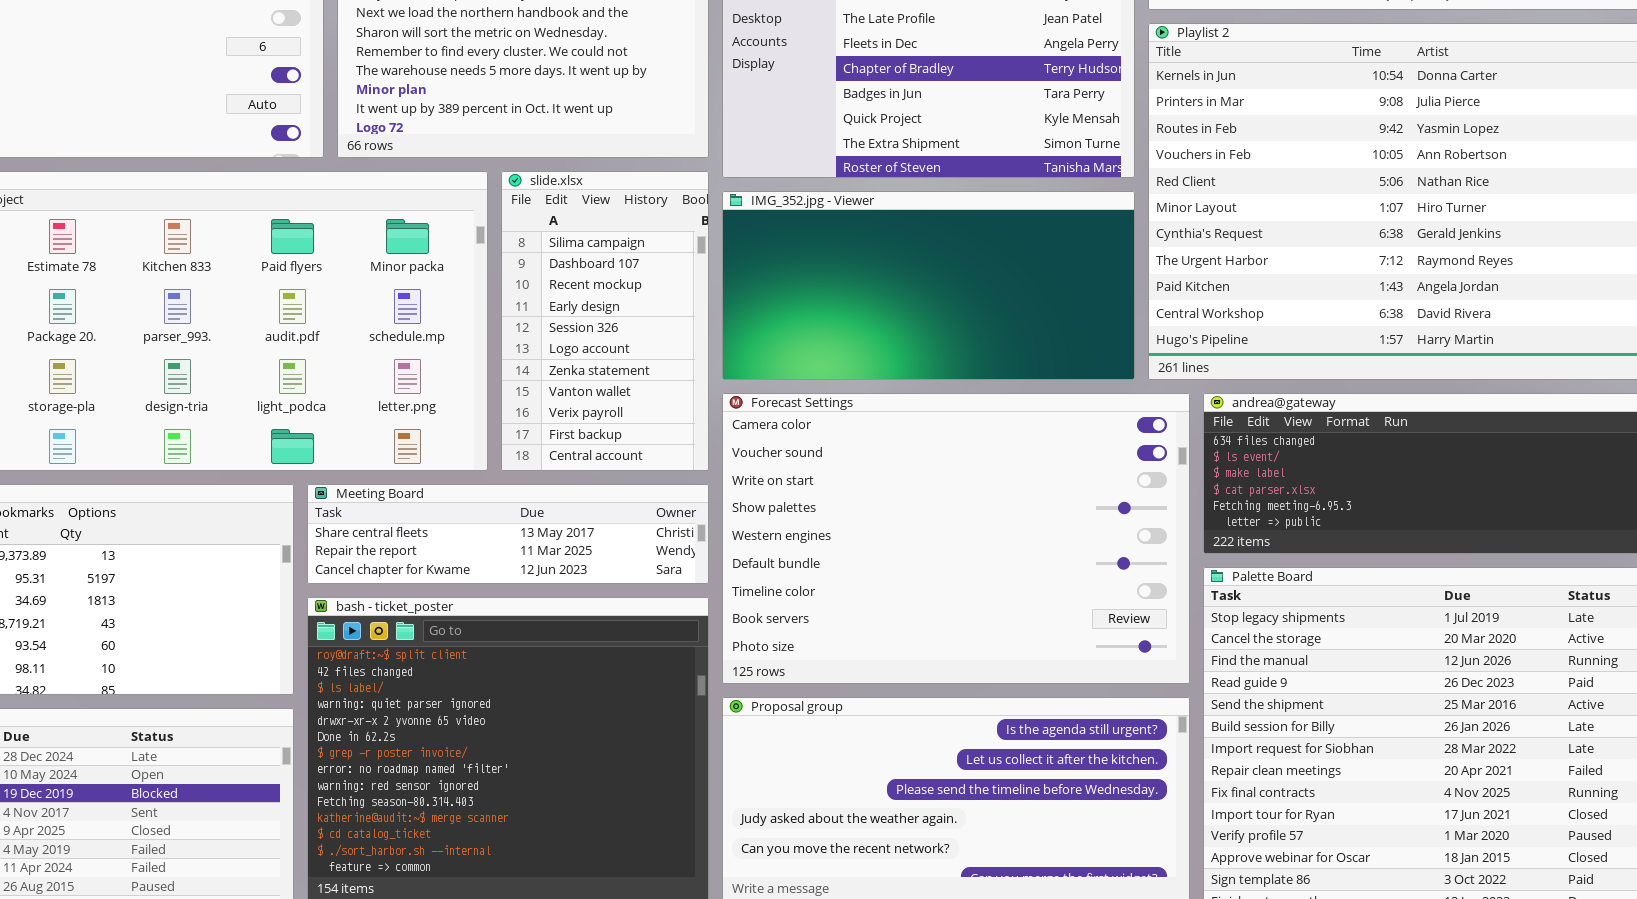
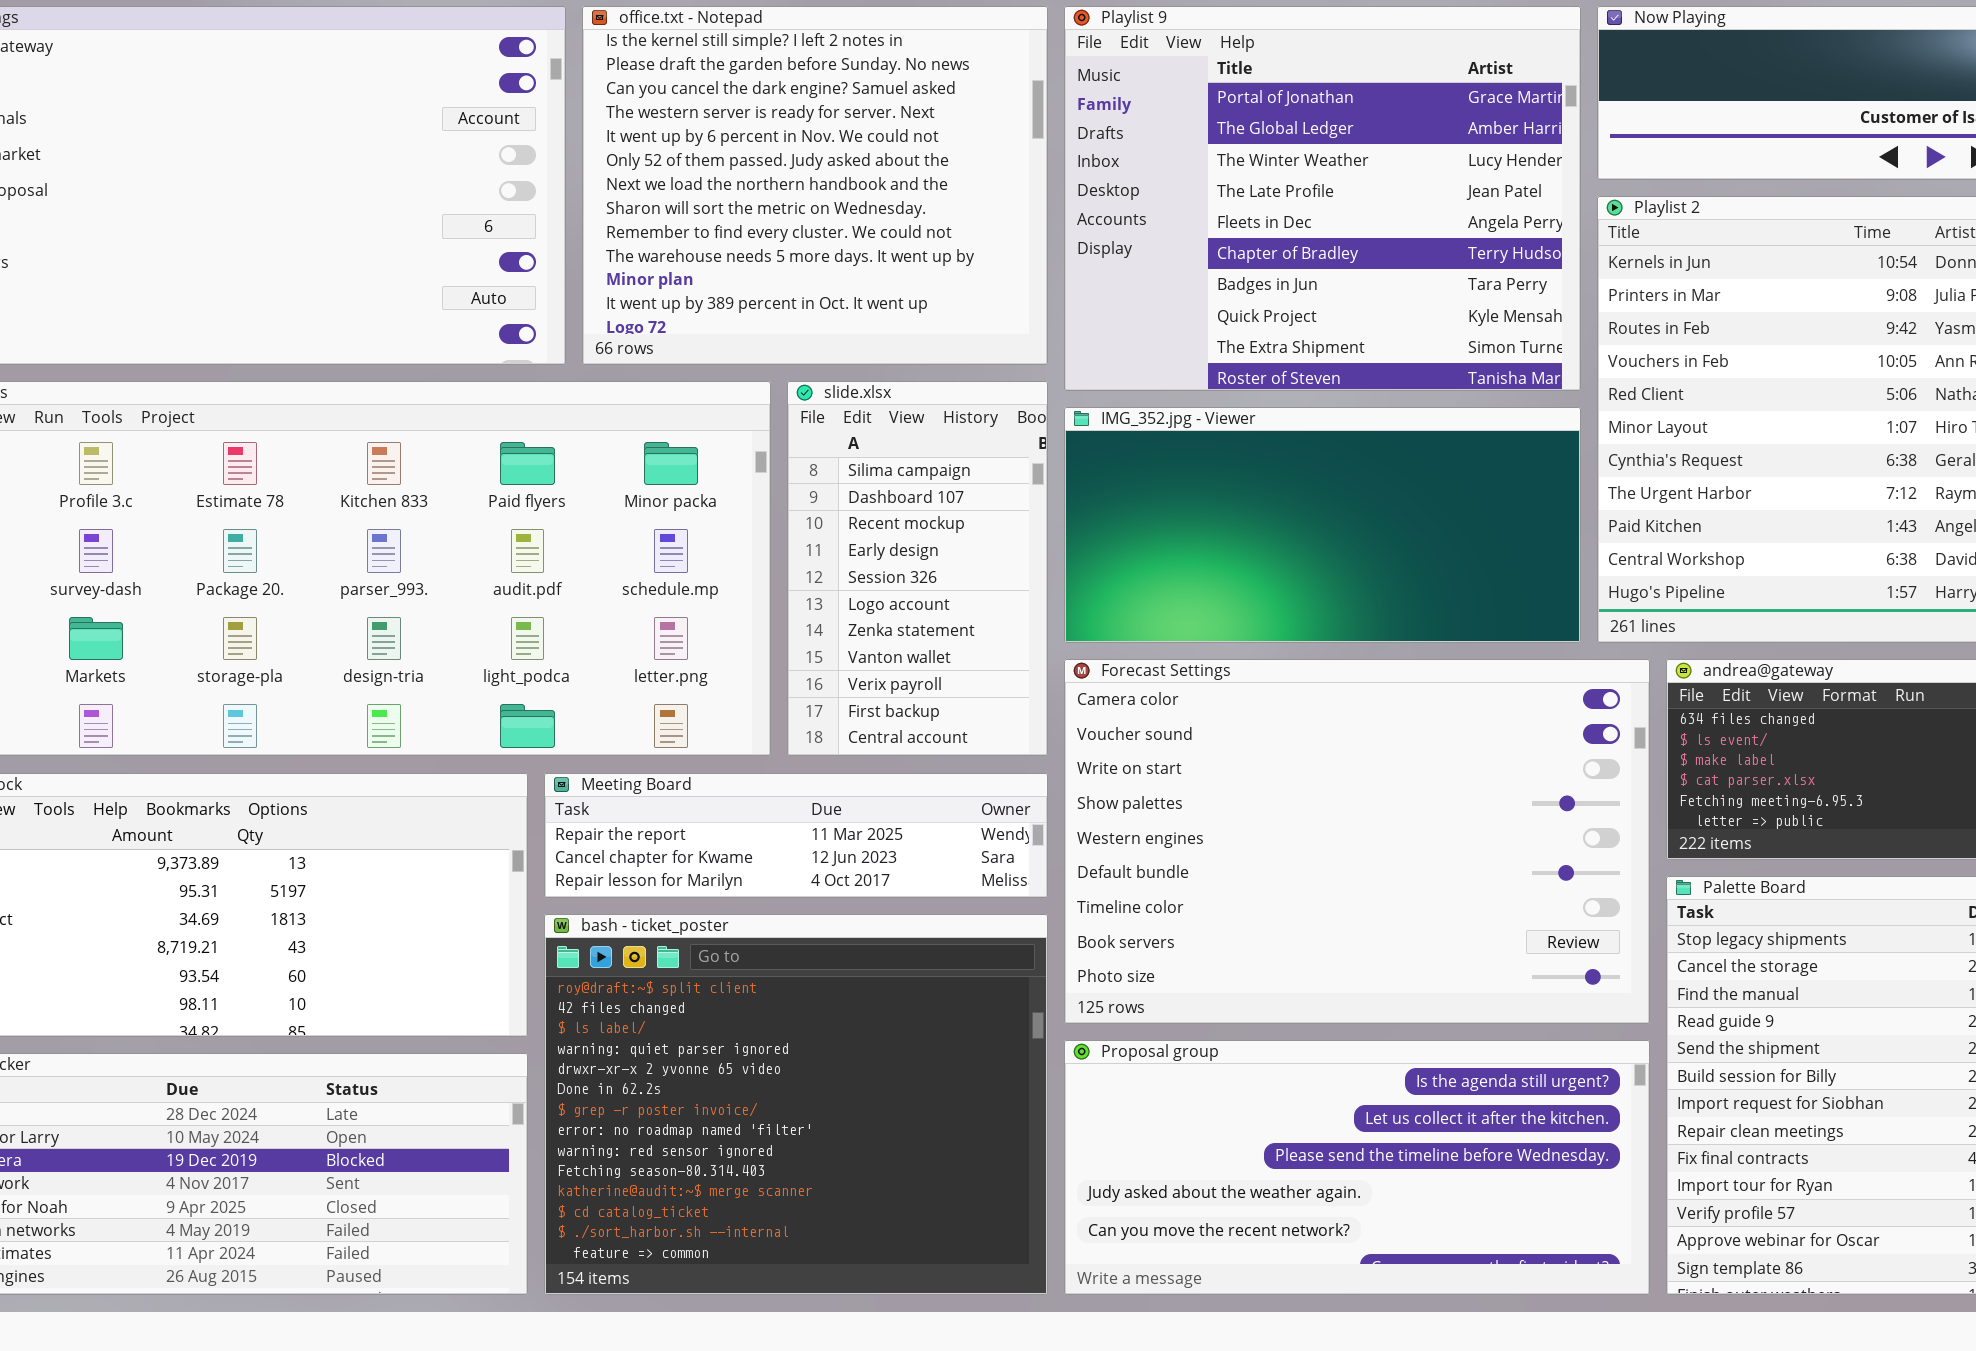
Meeting Board: [307,484,709,584] -> [544,773,1048,898], scrolled down 1 row

